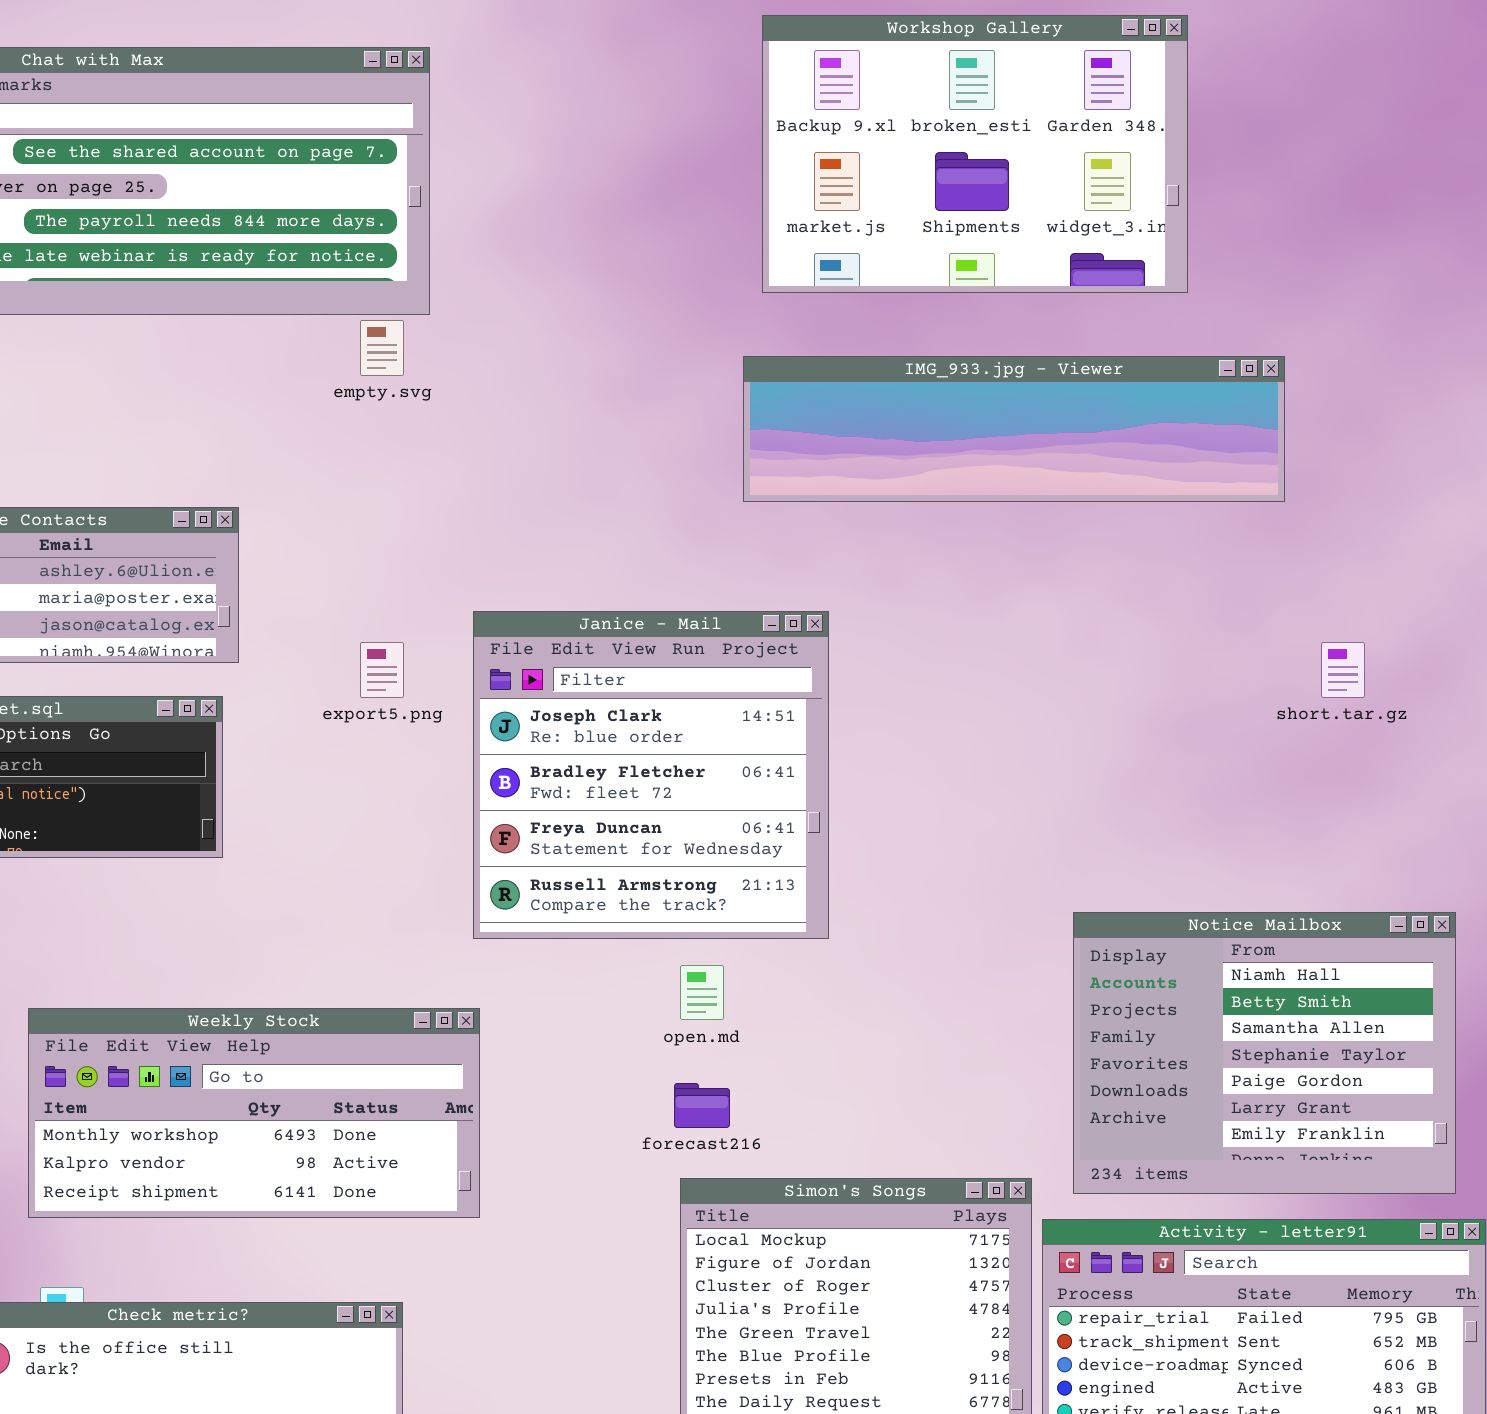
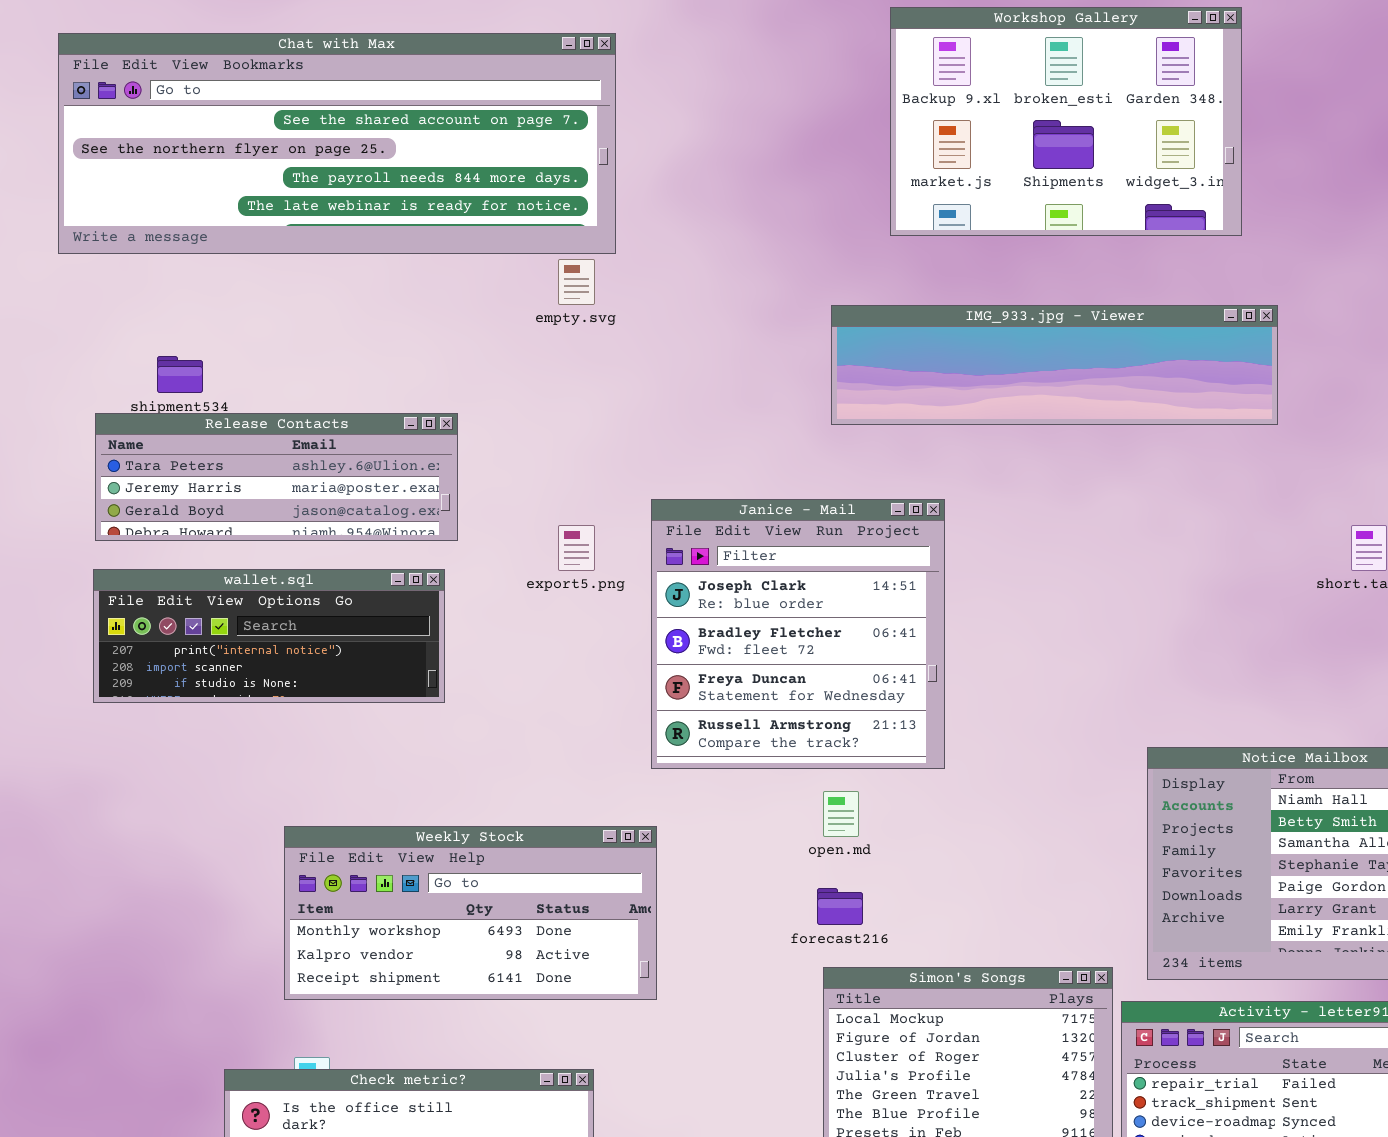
IMG_933.jpg - Viewer: [743,356,1285,502] -> [831,305,1278,425], moved

